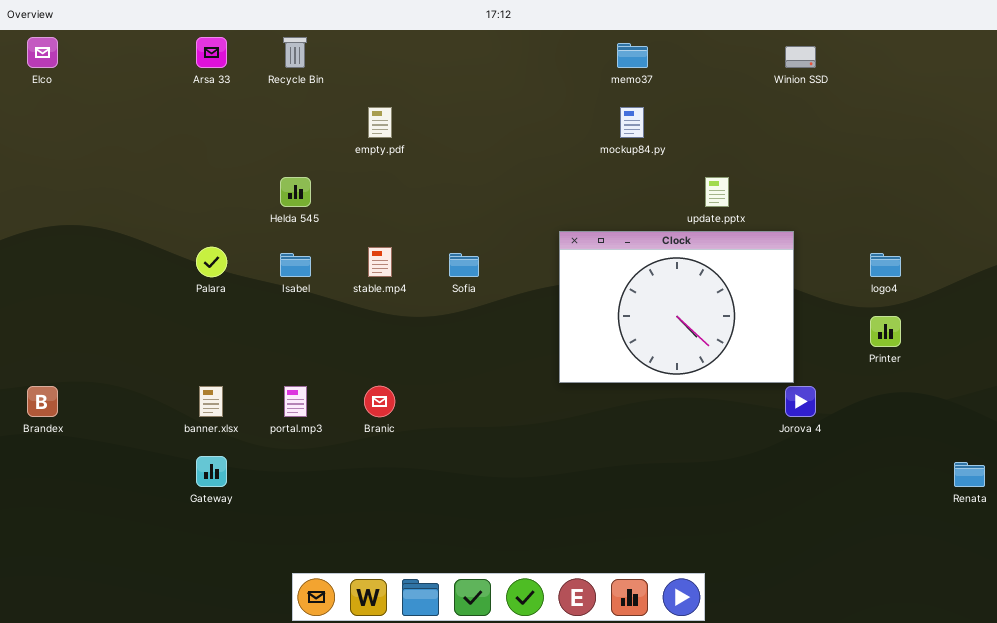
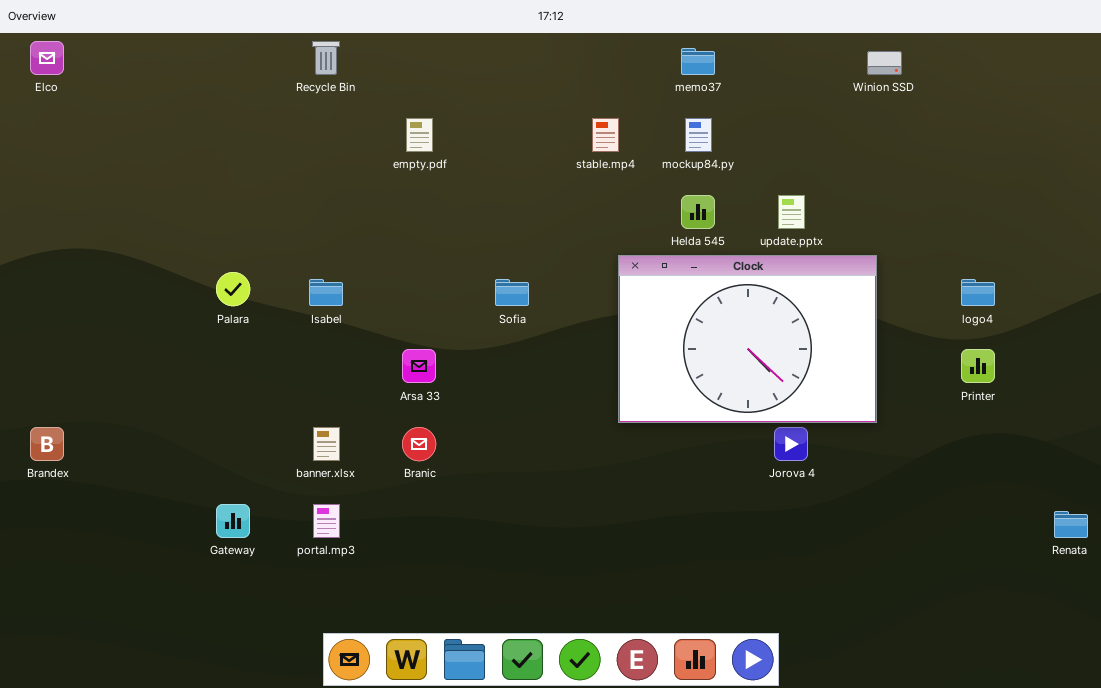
Arsa 33: [196,37,227,68] -> [402,349,436,383], moved
Helda 545: [280,177,311,207] -> [681,195,715,229], moved
stable.mp4: [368,247,392,277] -> [592,118,619,152], moved
banner.xlsx: [199,386,223,417] -> [313,427,340,461], moved
portal.mp3: [284,386,307,417] -> [313,504,340,538], moved
Jorova 4: [785,386,816,417] -> [774,427,808,461], moved

